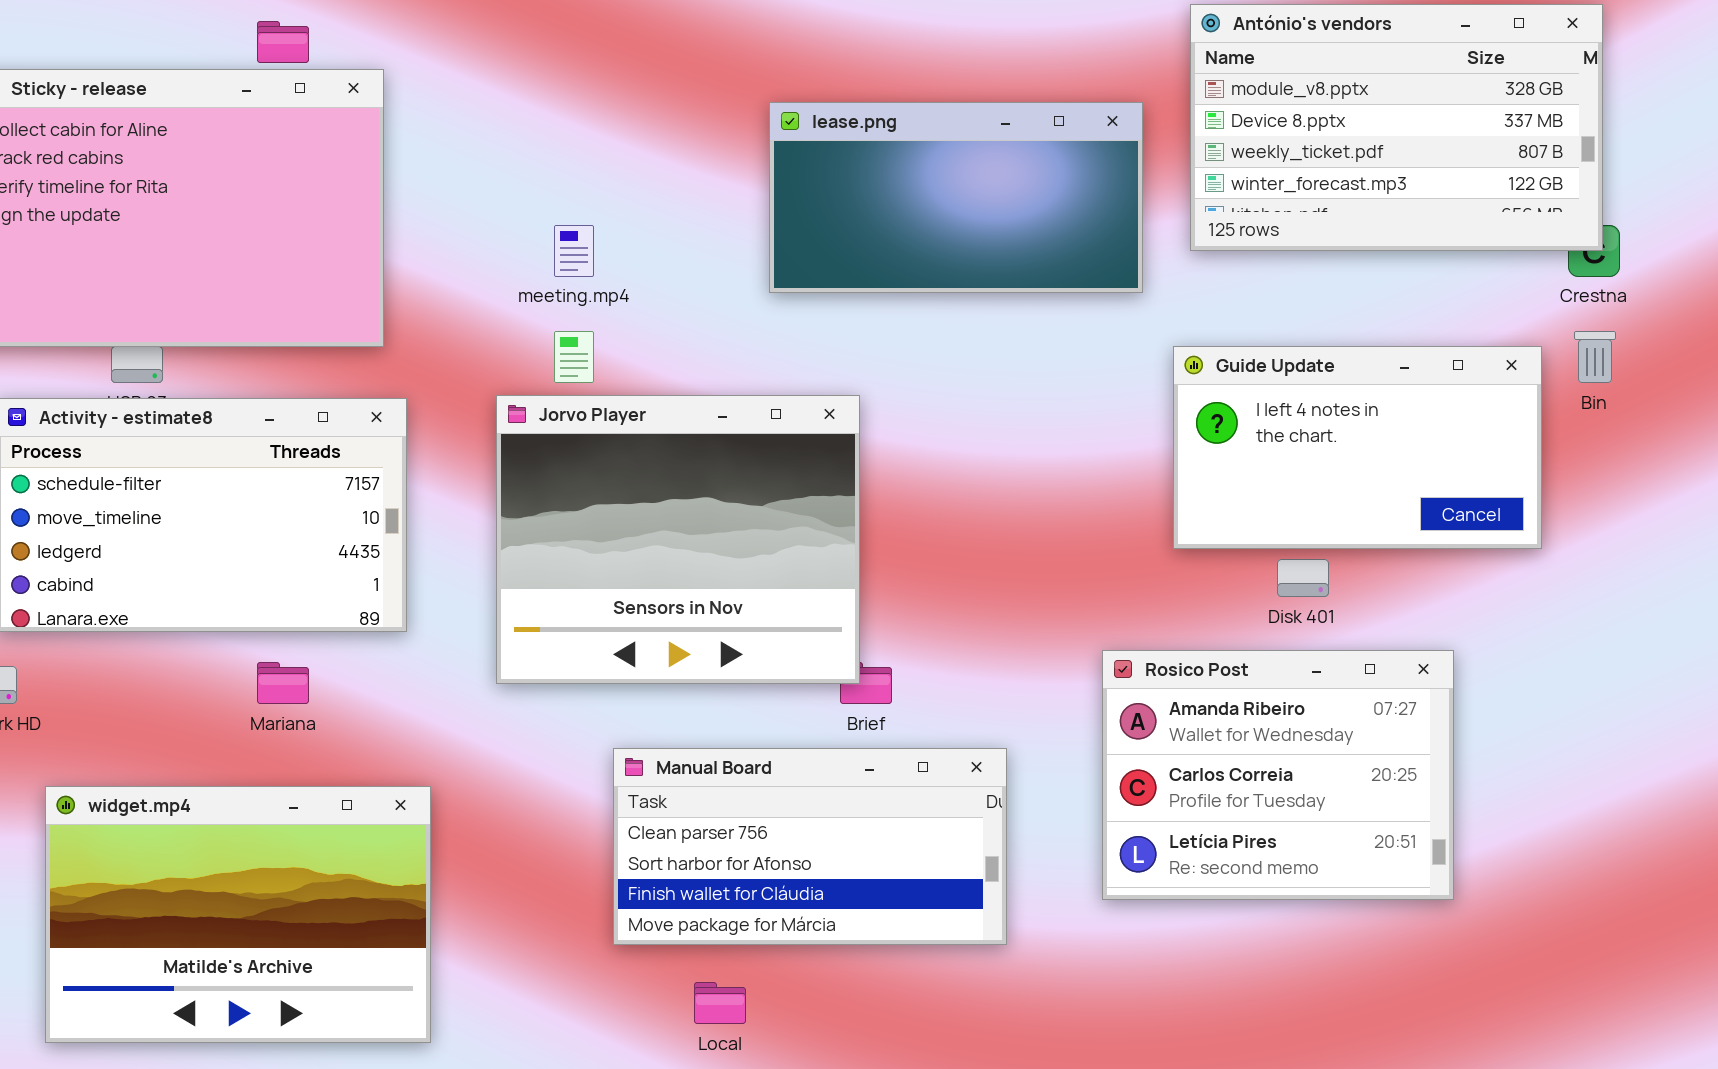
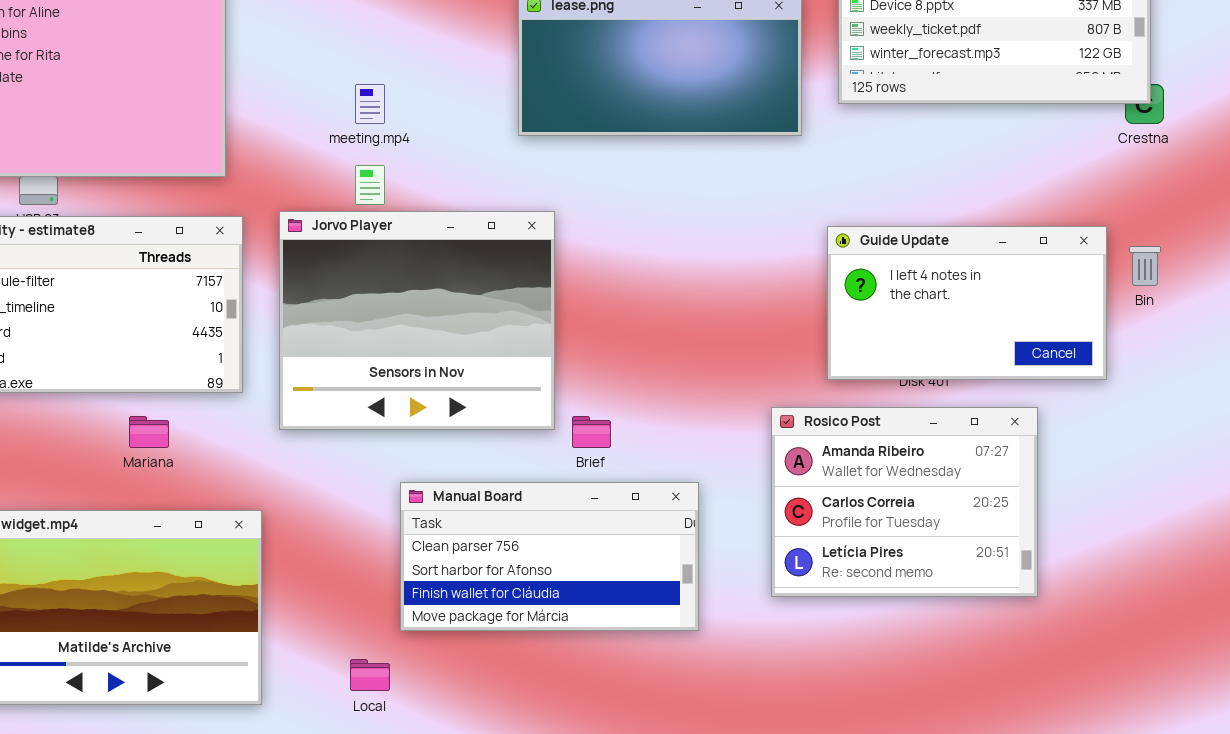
Bin: [1574,331,1616,383] -> [1129,246,1161,286], moved
Guide Update: [1173,346,1542,549] -> [827,226,1107,380], moved
Jorvo Player: [496,395,860,684] -> [279,211,555,430], moved
Local: [694,982,746,1024] -> [350,659,390,691], moved

